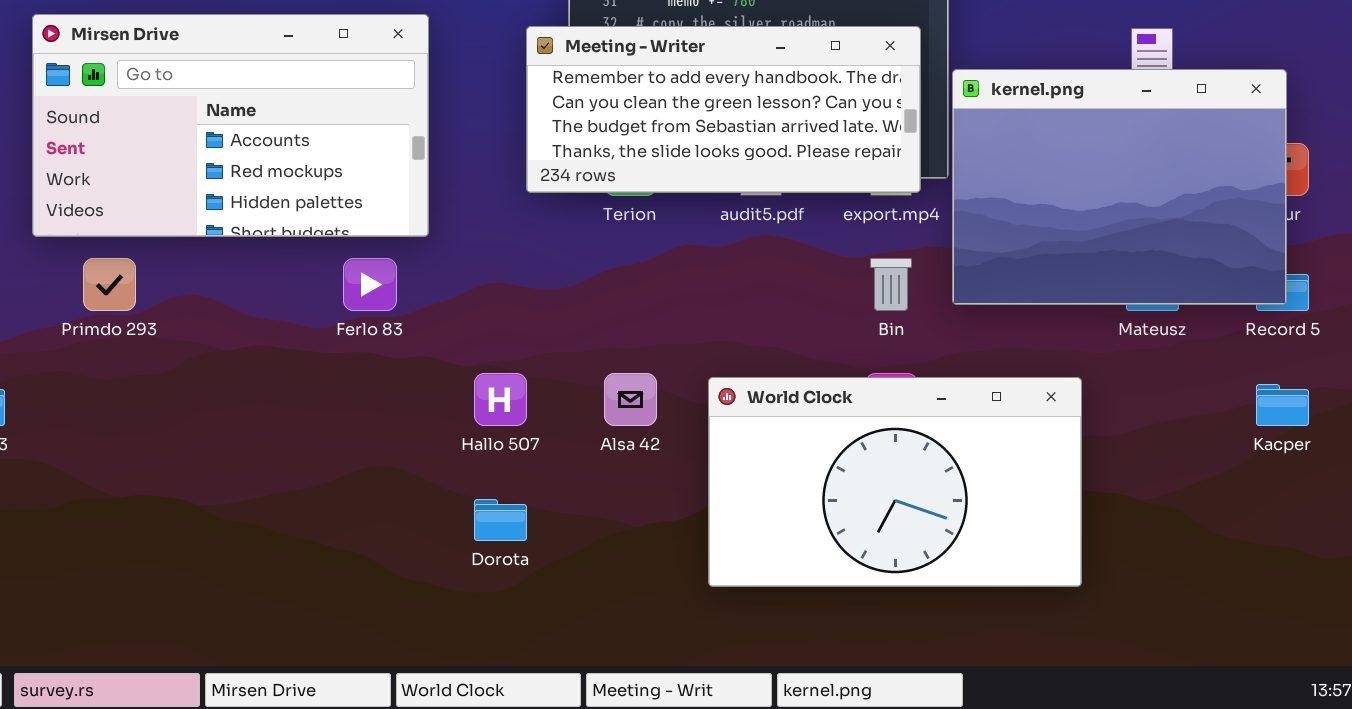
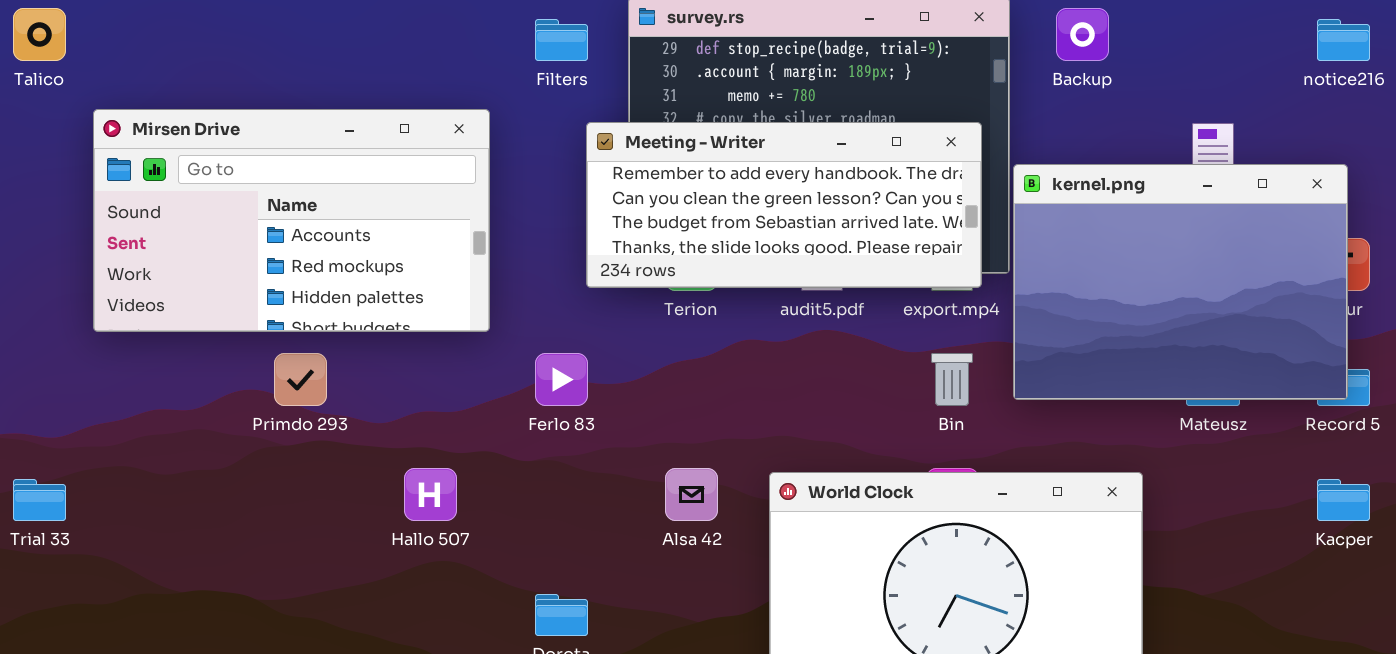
Primdo 293: [83,258,136,311] -> [274,353,327,406], moved
Ferlo 83: [343,258,397,311] -> [535,353,588,406], moved
Hallo 507: [474,373,527,426] -> [404,468,457,521], moved

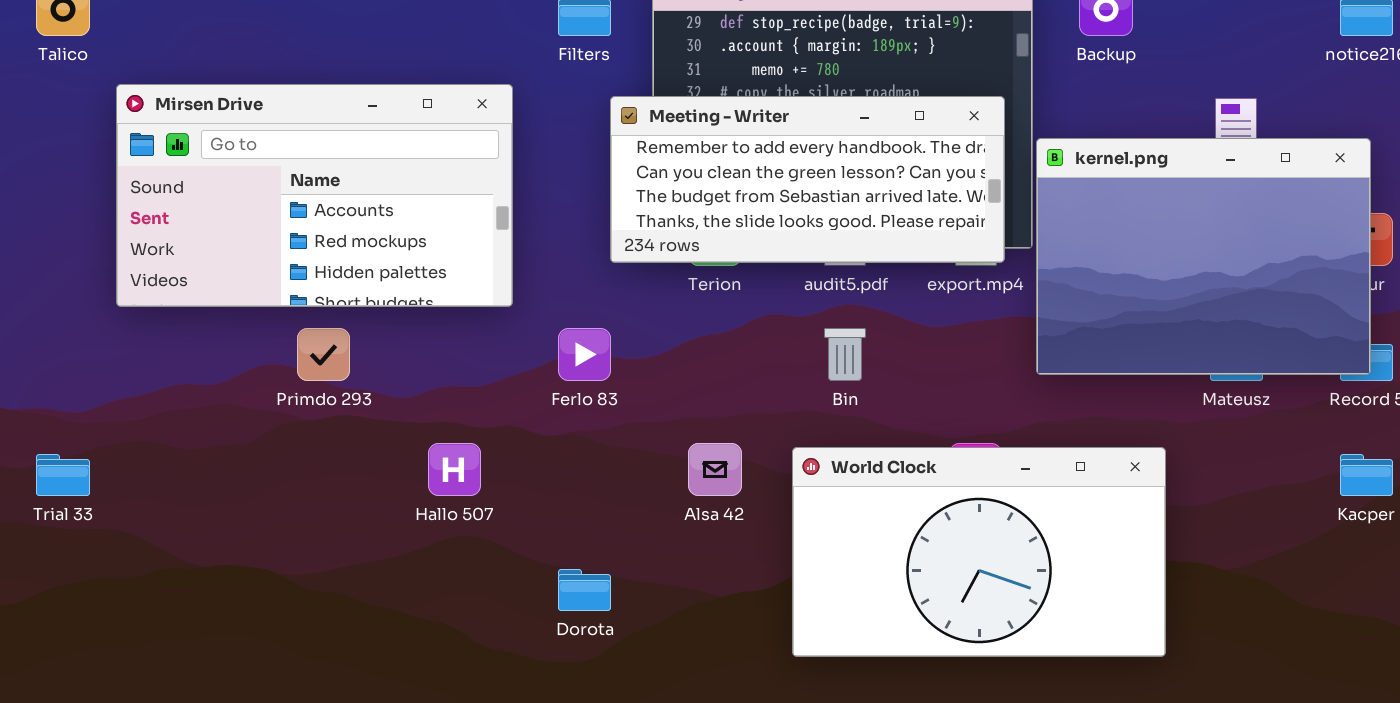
Bin: [931,353,973,406] -> [824,328,866,381], moved

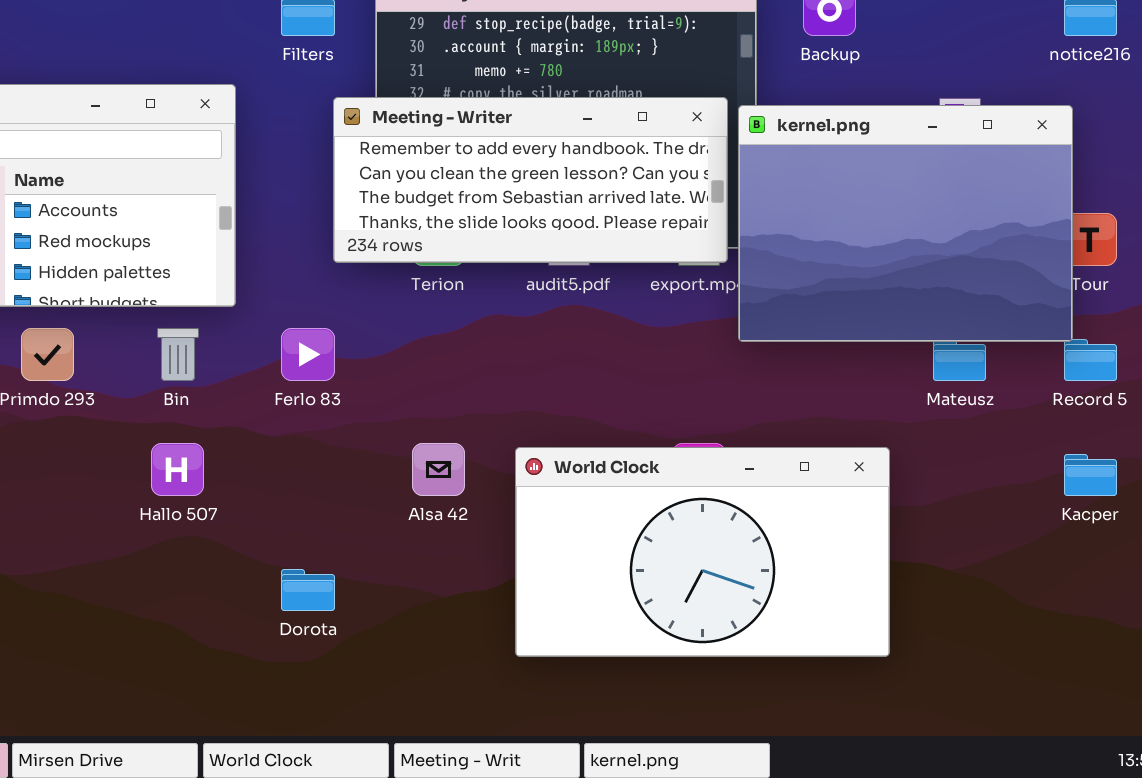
kernel.png: [1036,138,1371,375] -> [738,105,1073,342], moved
Bin: [824,328,866,381] -> [157,328,199,381], moved

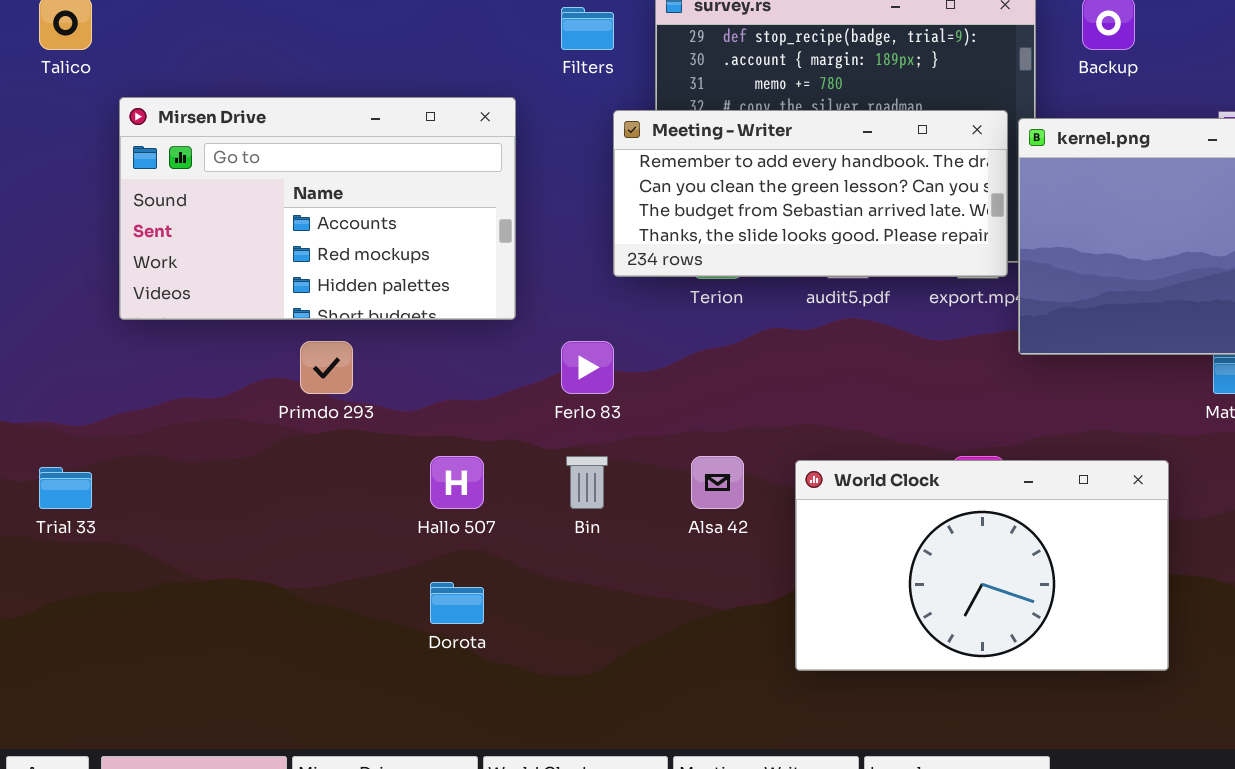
Bin: [157,328,199,381] -> [566,456,608,509], moved
Dorota: [281,569,335,611] -> [430,582,484,624], moved

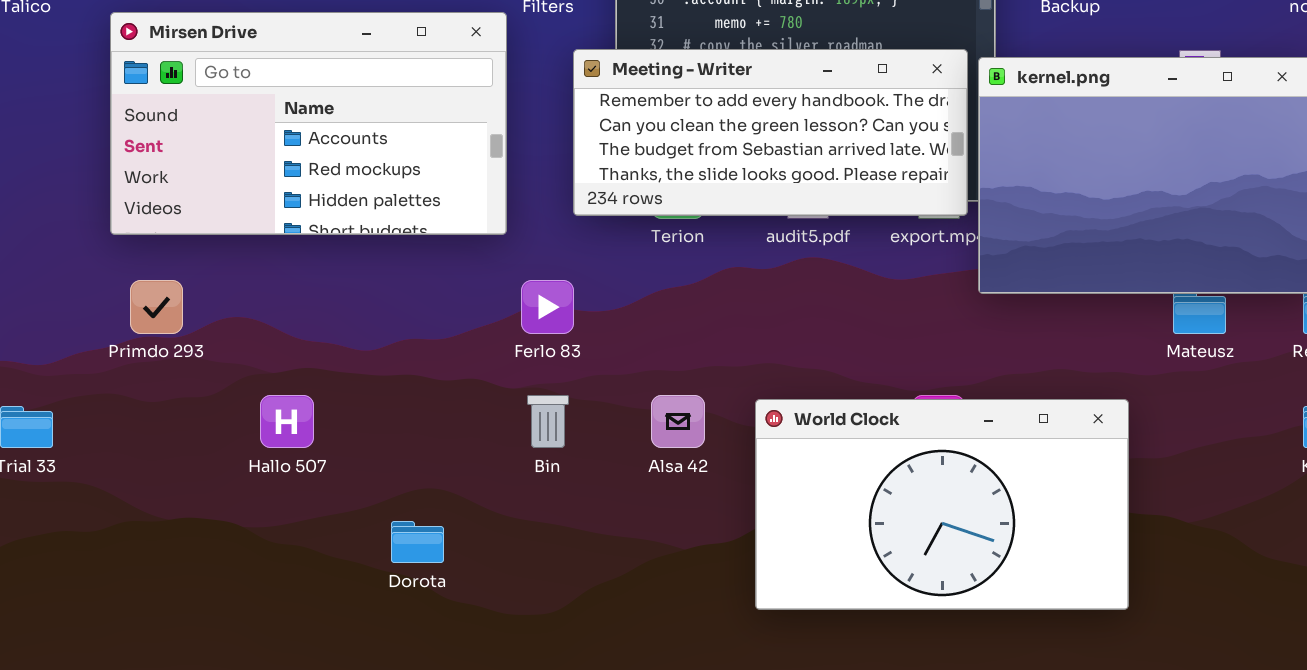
Mirsen Drive: [119,97,516,320] -> [110,12,507,235], moved
Primdo 293: [300,341,353,394] -> [130,280,183,334], moved
Hallo 507: [430,456,484,509] -> [260,395,314,448], moved

